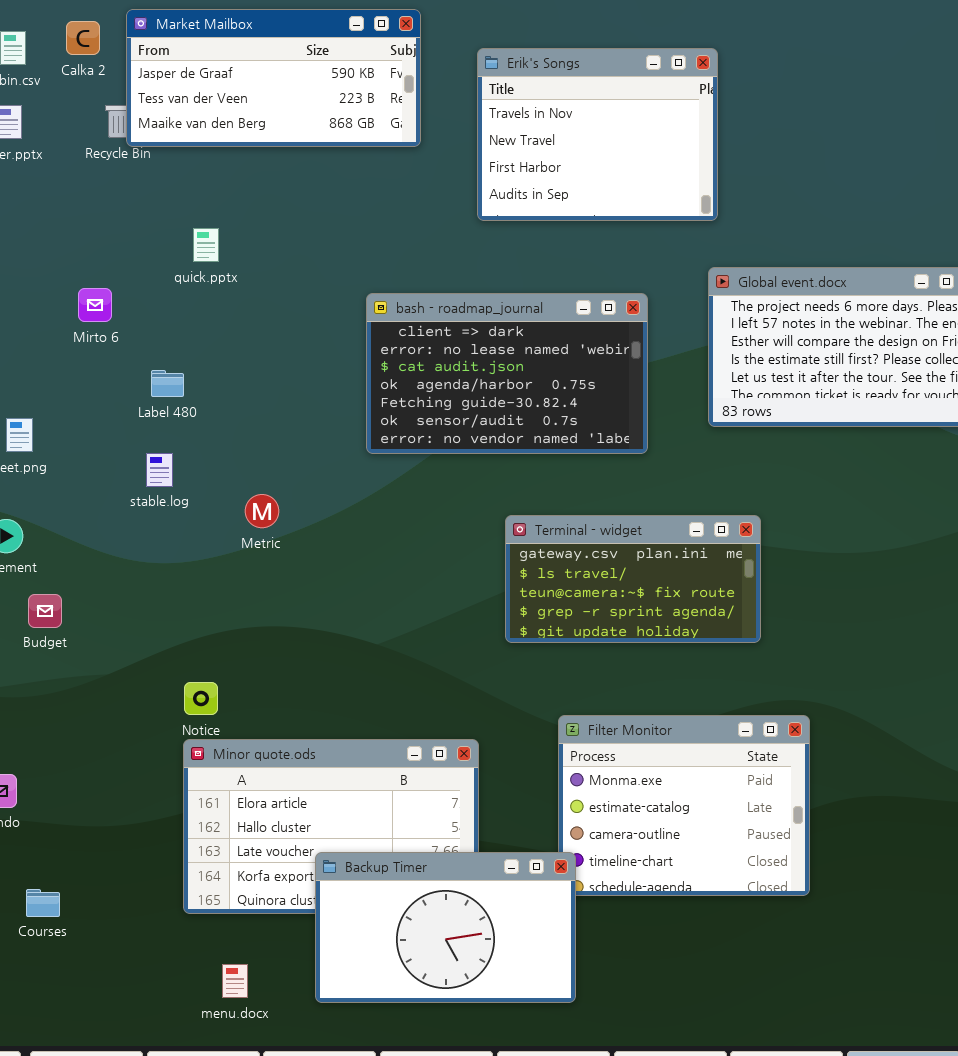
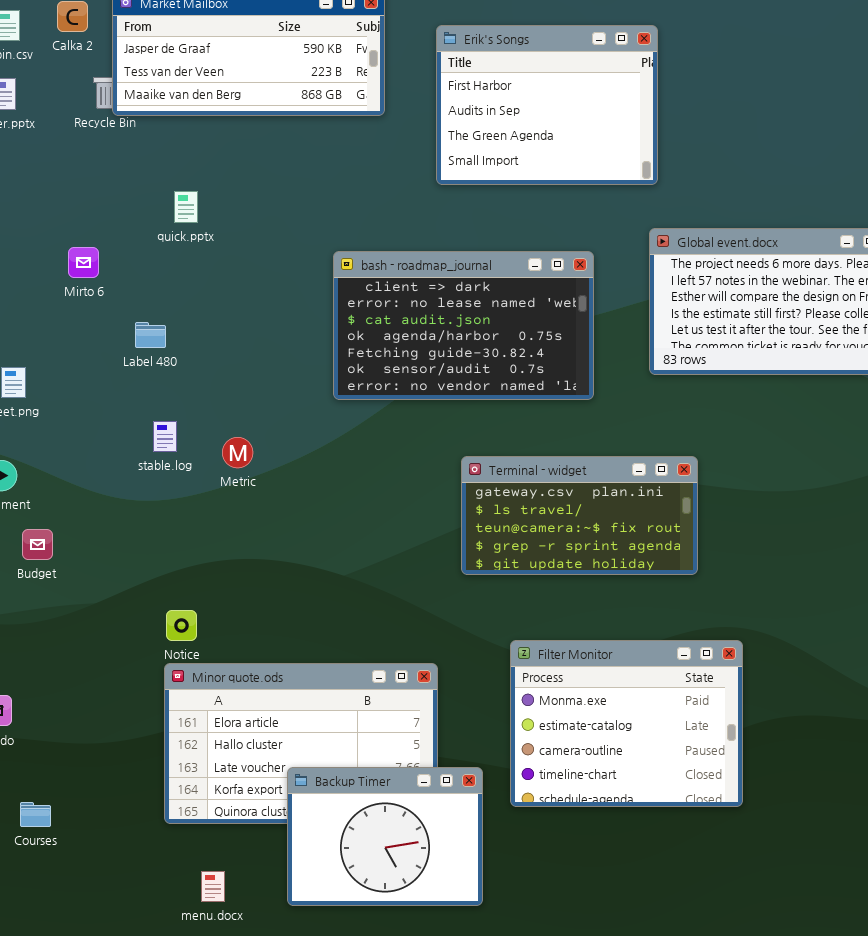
Erik's Songs: [477,48,718,221] -> [436,25,658,185], scrolled down 2 rows
stable.log: [146,453,173,487] -> [153,421,177,452], moved
Backup Timer: [315,852,576,1003] -> [287,767,483,906], resized

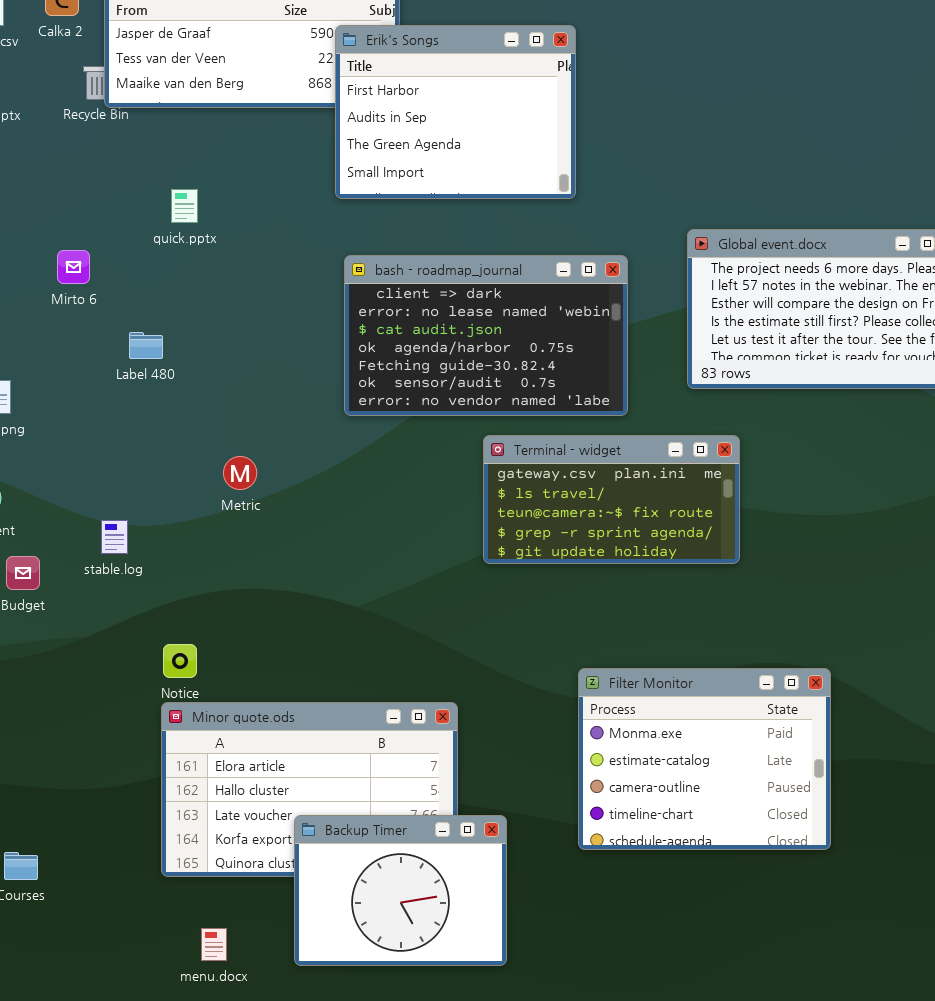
Erik's Songs: [436,25,658,185] -> [335,25,576,199], moved
stable.log: [153,421,177,452] -> [101,520,128,554], moved
Terminal - widget: [461,456,698,575] -> [483,435,740,564], moved
Filter Monitor: [510,640,743,807] -> [578,668,831,850], moved

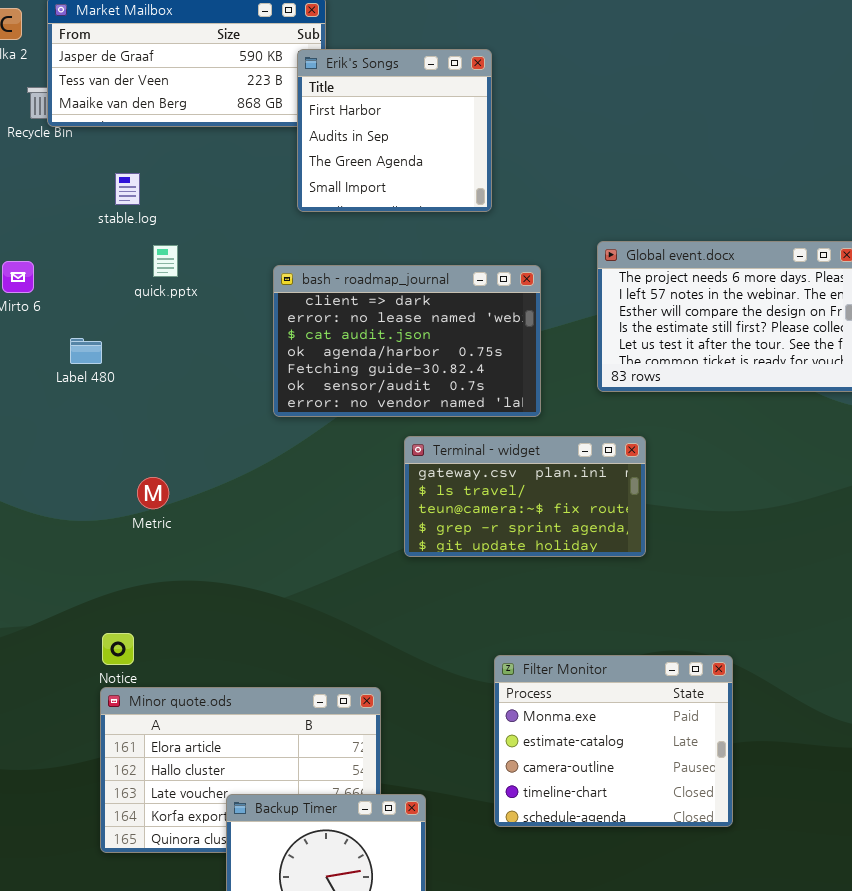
Erik's Songs: [335,25,576,199] -> [297,49,492,212], resized
quick.pptx: [171,189,198,223] -> [153,245,178,277], moved
Metric: [223,456,257,490] -> [137,477,169,509], moved
stable.log: [101,520,128,554] -> [115,173,140,205], moved

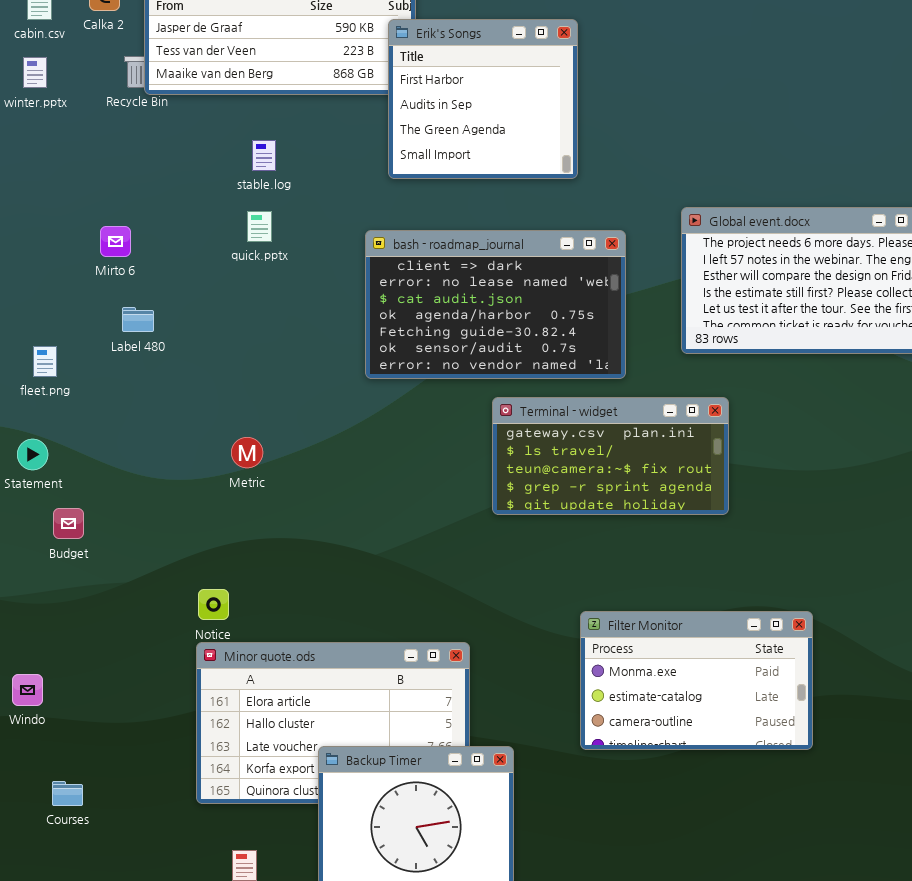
stable.log: [115,173,140,205] -> [252,140,276,171], moved
Label 480: [70,338,102,364] -> [122,307,154,332], moved
Filter Monitor: [494,655,733,827] -> [580,611,813,750], resized

